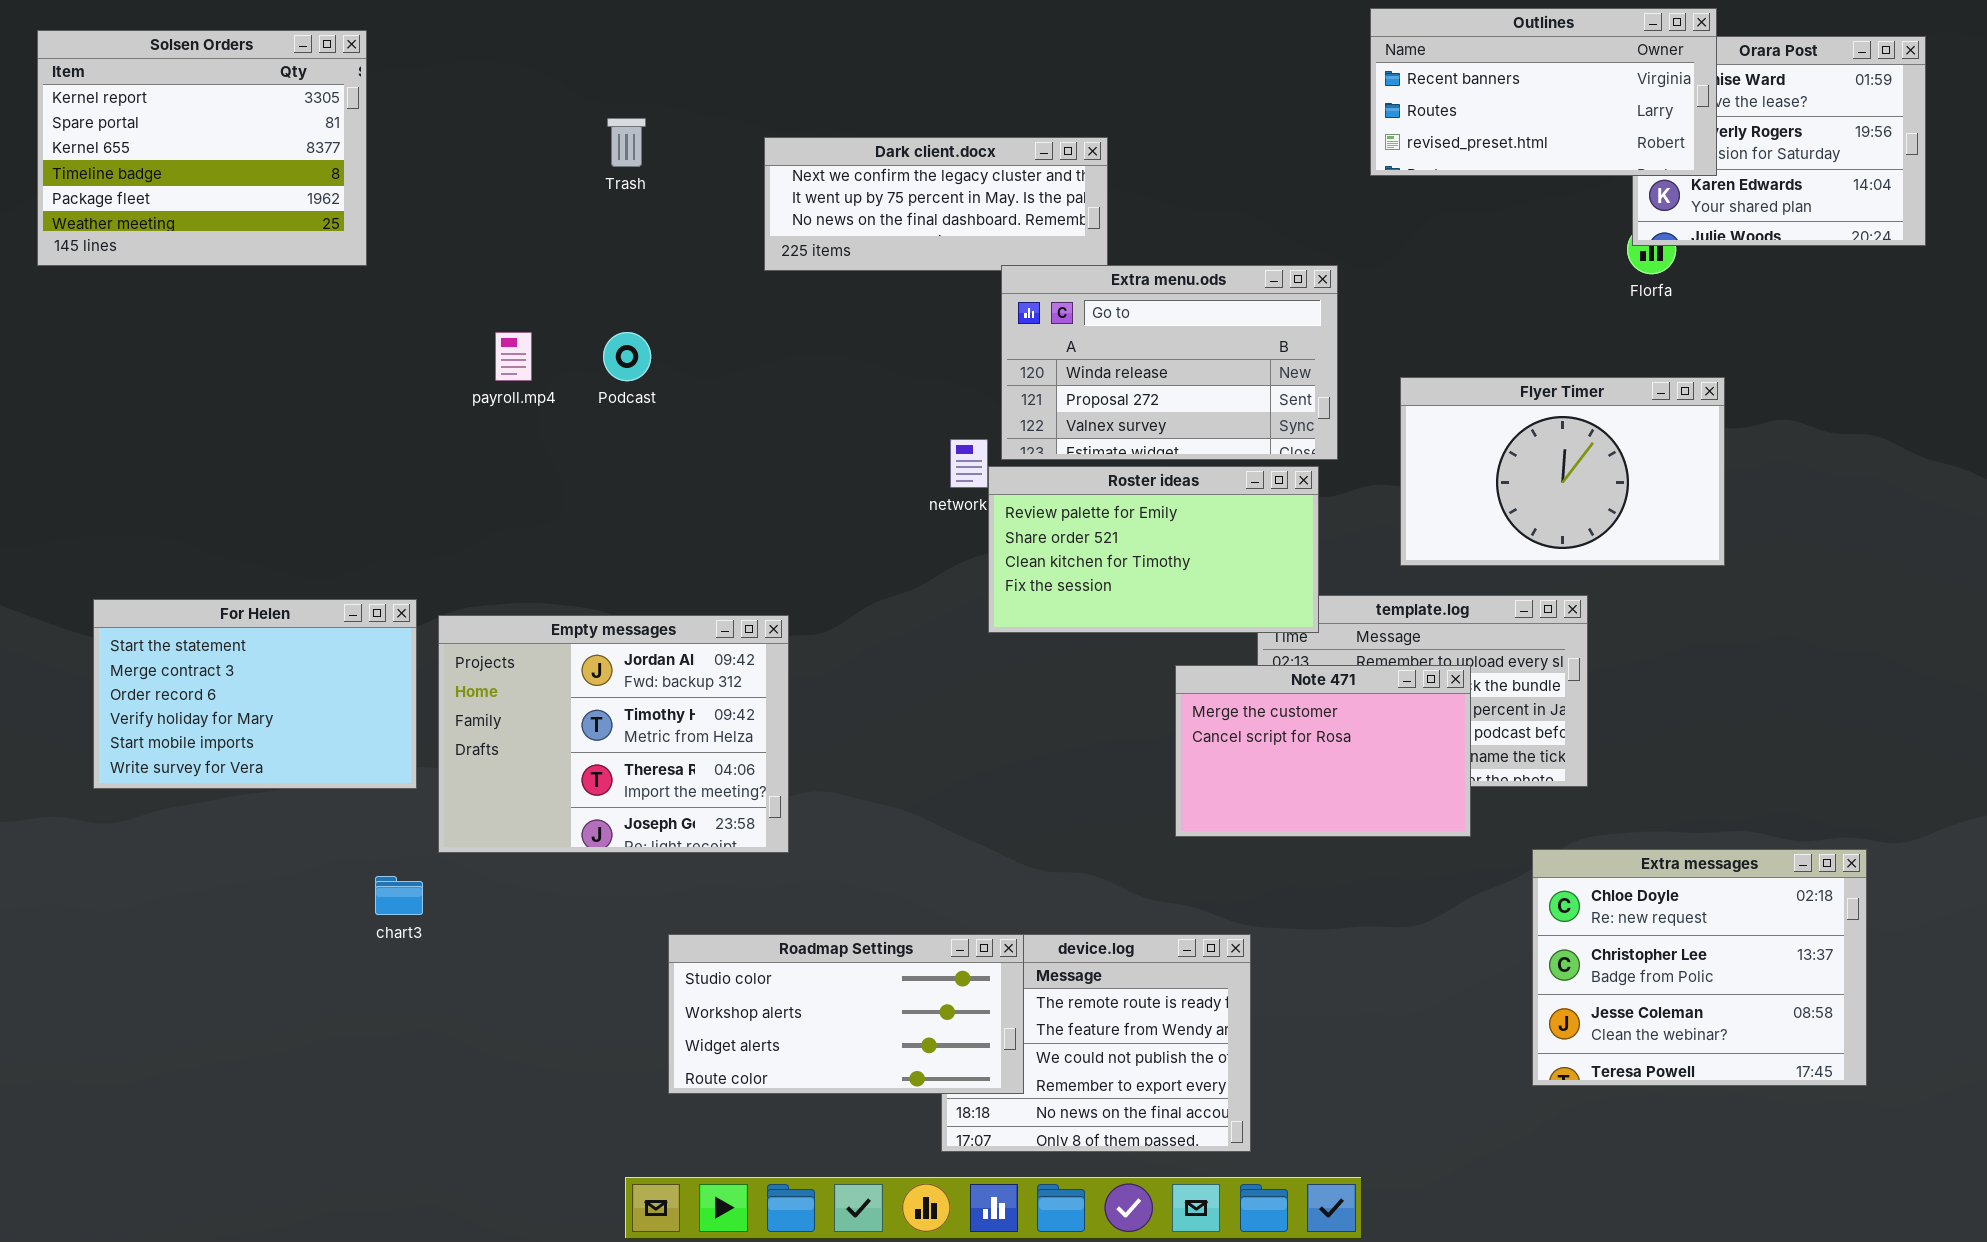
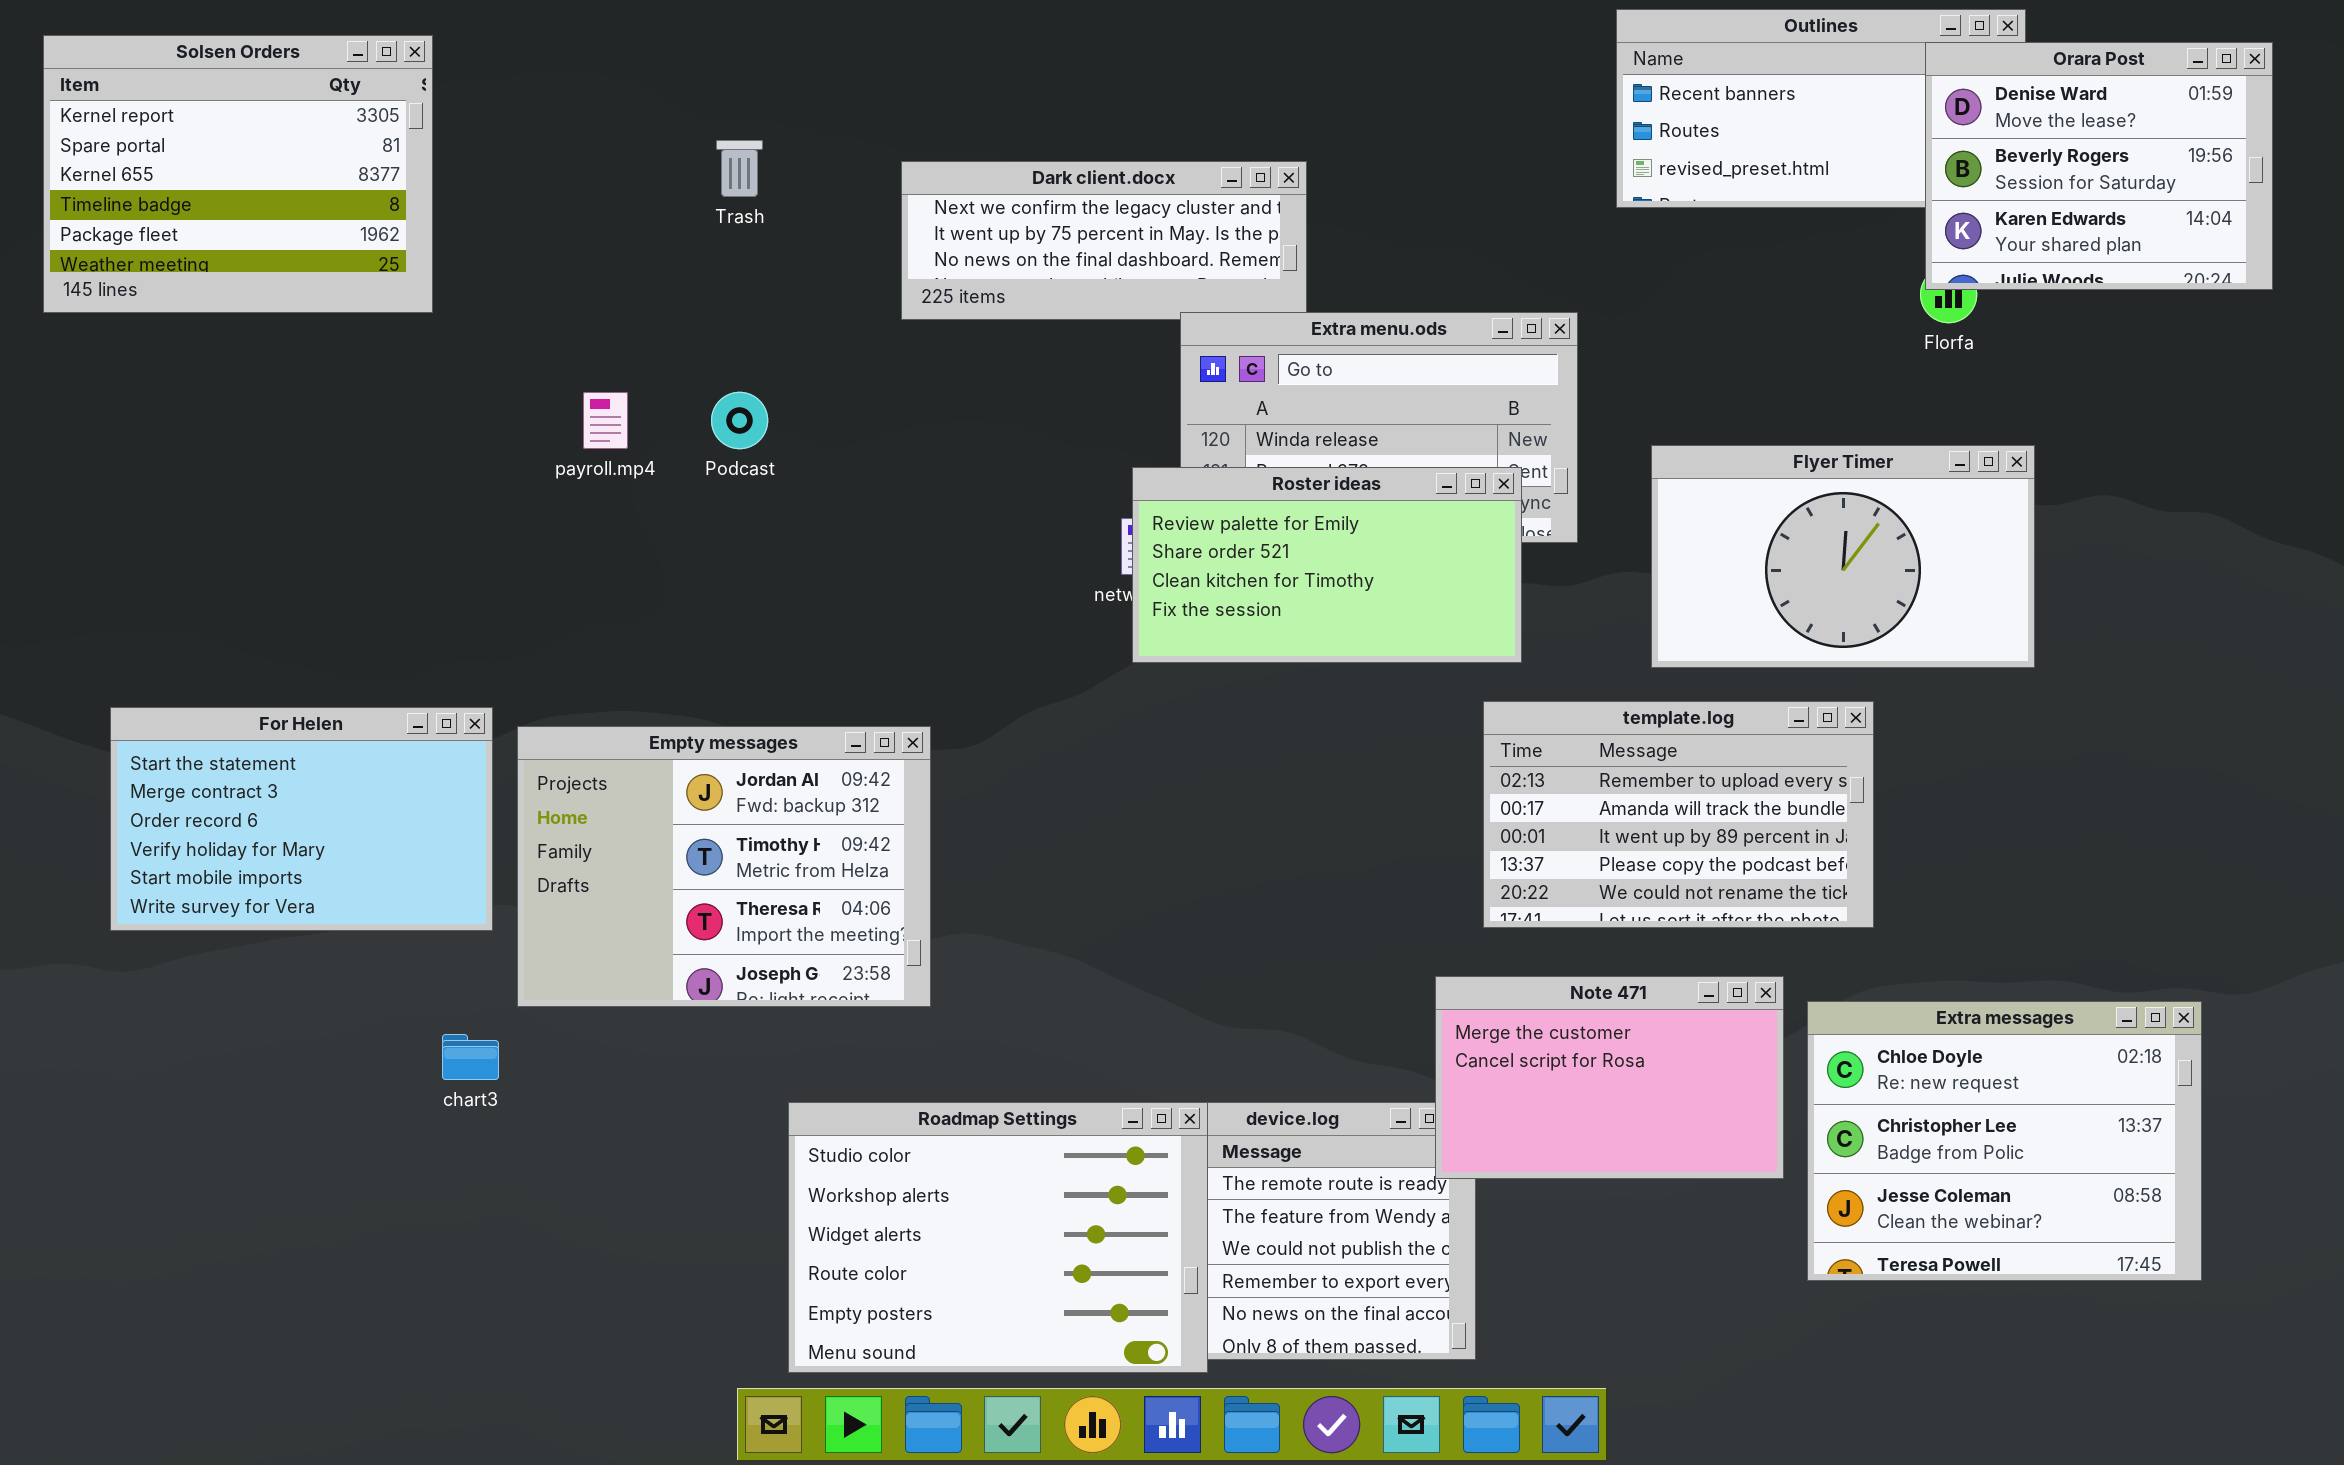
Orara Post: [1632,36,1926,246] -> [1925,42,2273,290], raised
Roster ideas: [988,466,1319,633] -> [1132,467,1522,663], moved
Note 471: [1175,665,1471,837] -> [1435,976,1784,1179], moved
Roadmap Settings: [668,934,1024,1094] -> [788,1102,1208,1373], resized

